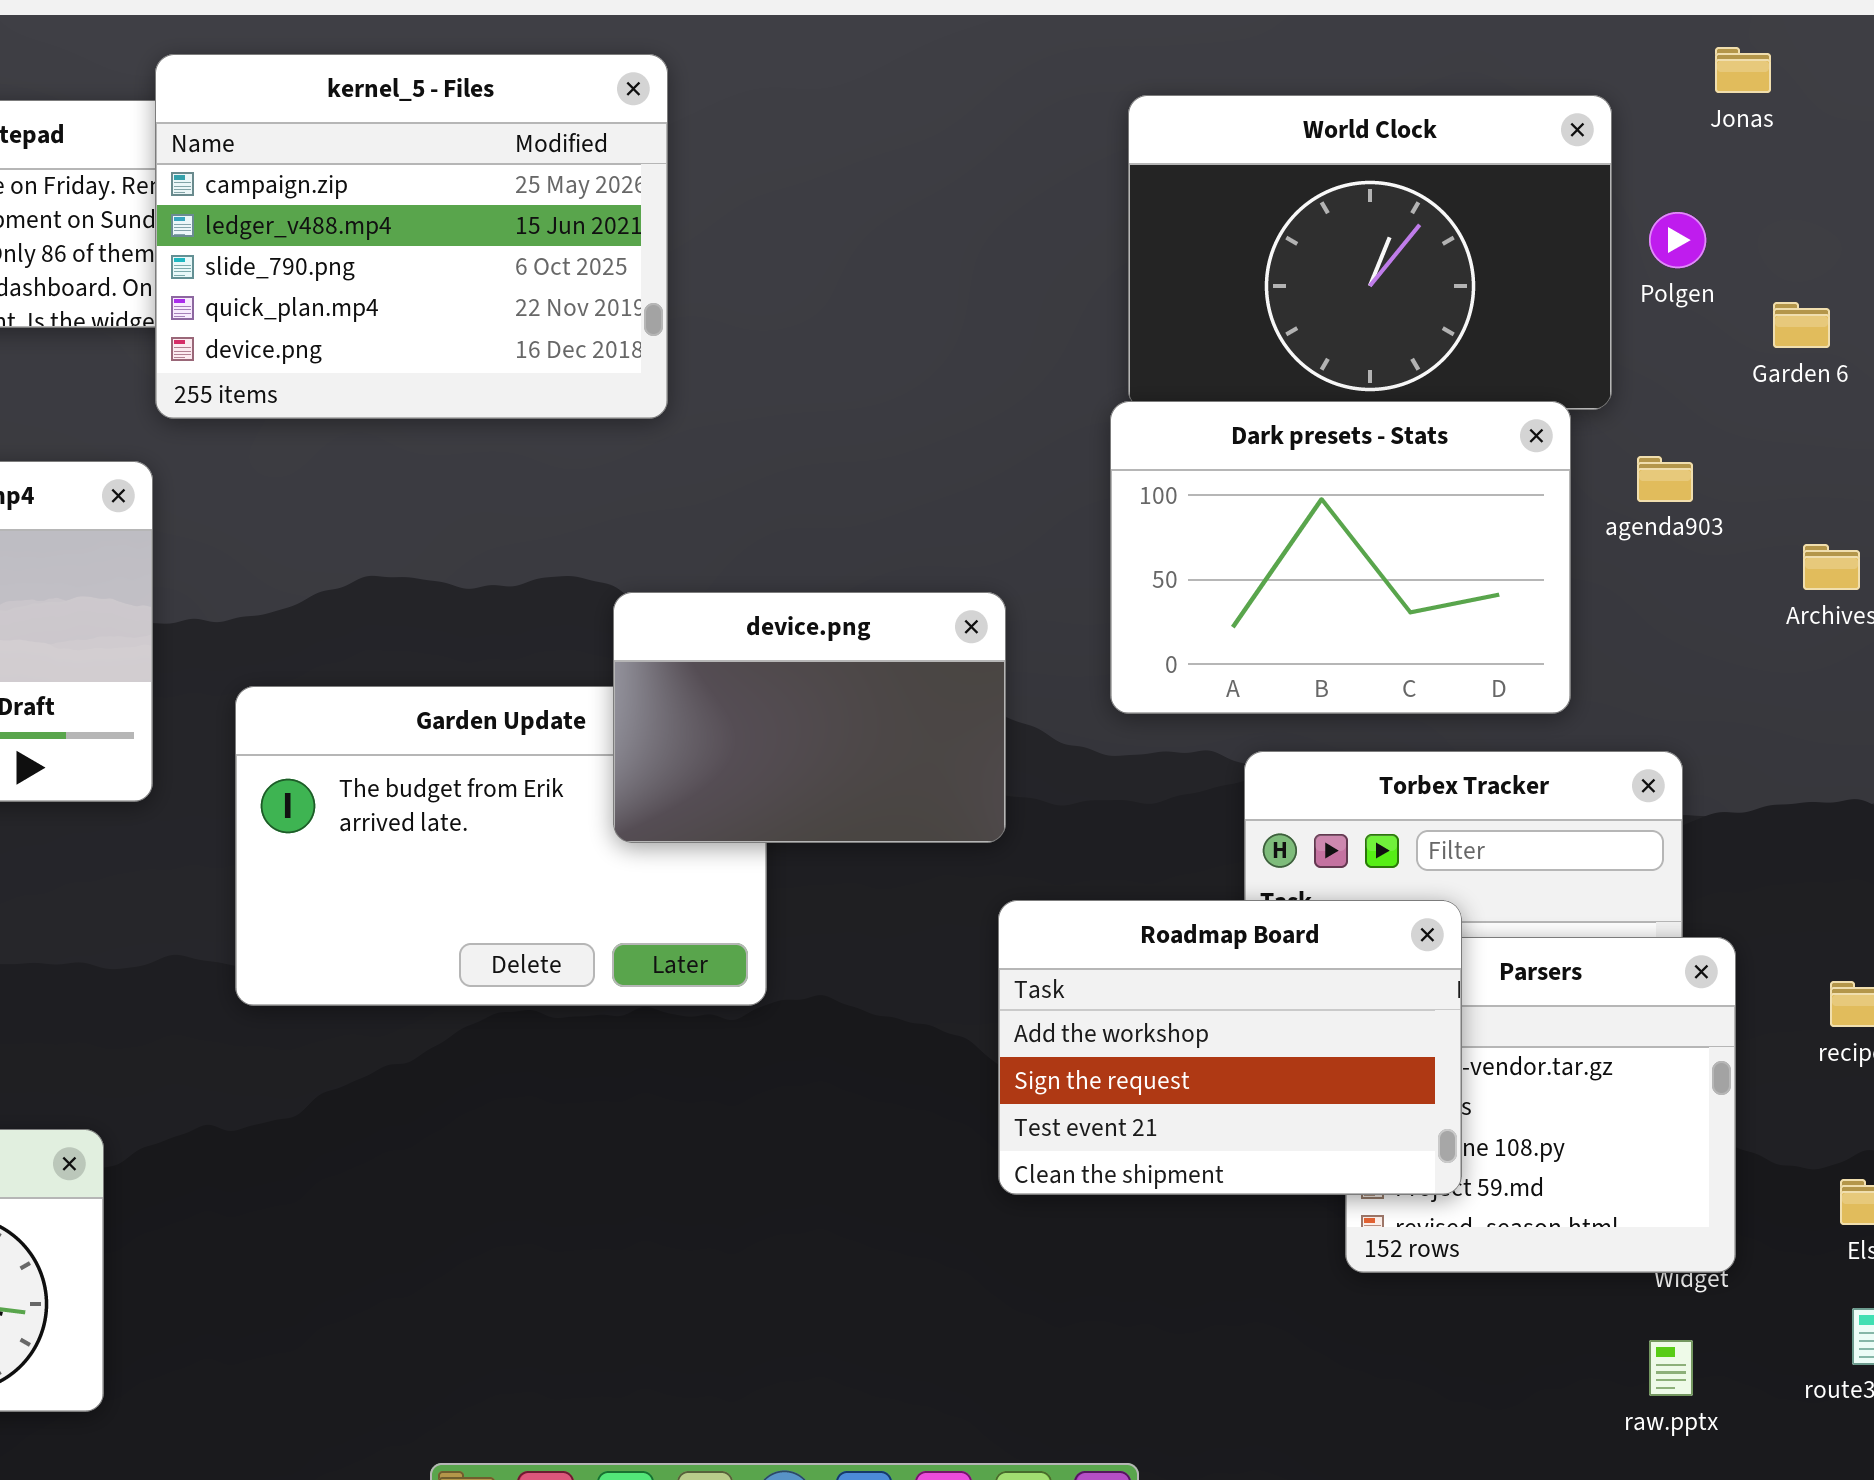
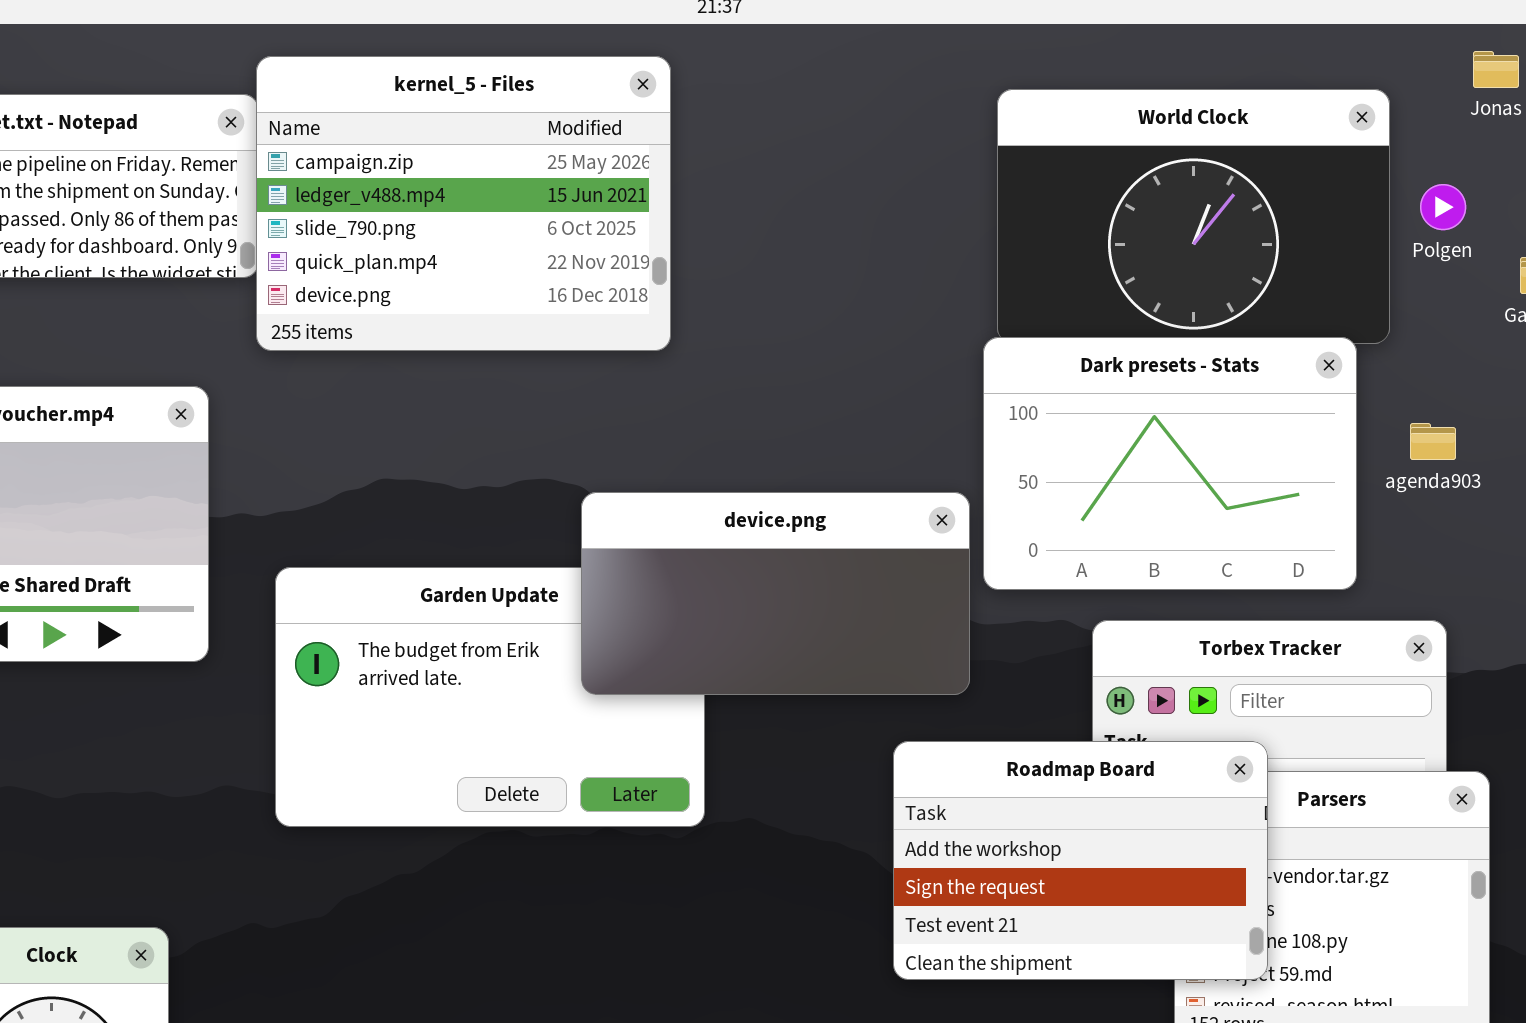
kernel_5 - Files: [155,54,668,419] -> [256,56,671,351], moved
agenda903: [1637,456,1693,502] -> [1410,423,1456,460], moved
device.png: [613,592,1006,843] -> [581,492,970,695], resized

